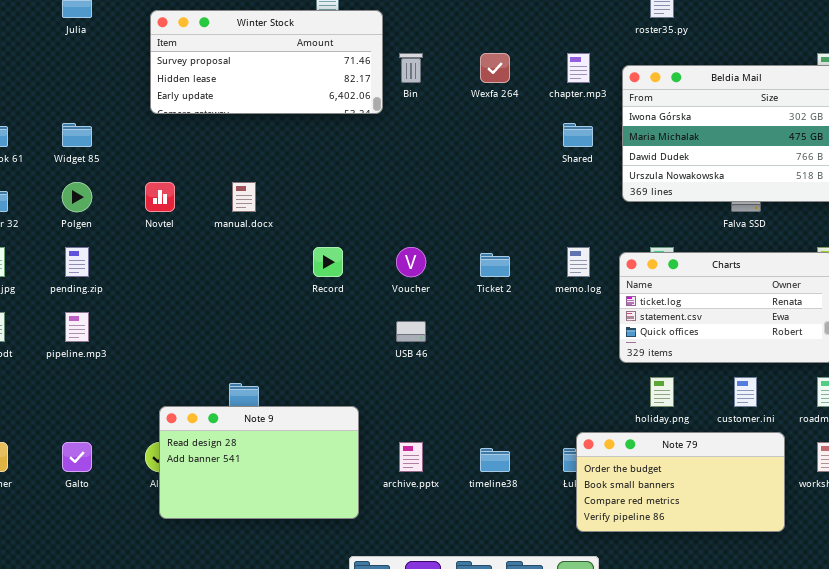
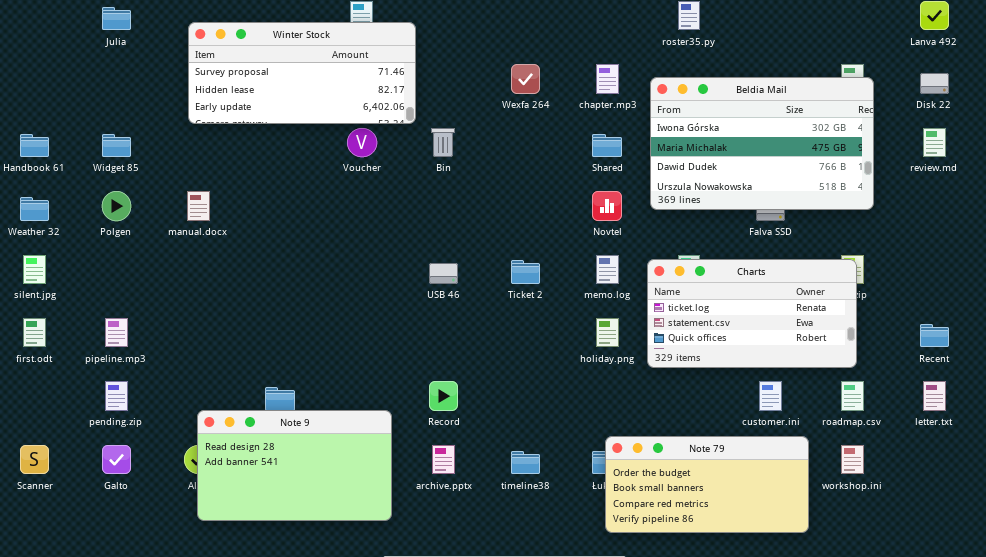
Bin: [399,53,423,83] -> [431,128,455,157], moved
Novtel: [145,182,175,212] -> [592,191,622,221], moved
manual.docx: [232,182,256,212] -> [187,191,210,221], moved
pending.zip: [65,247,89,277] -> [105,381,128,411], moved
Record: [313,247,343,277] -> [429,381,458,411], moved
Voucher: [396,247,426,277] -> [347,128,377,157], moved
USB 46: [396,321,426,342] -> [429,263,458,284], moved
holiday.png: [650,377,674,407] -> [596,318,619,347], moved

